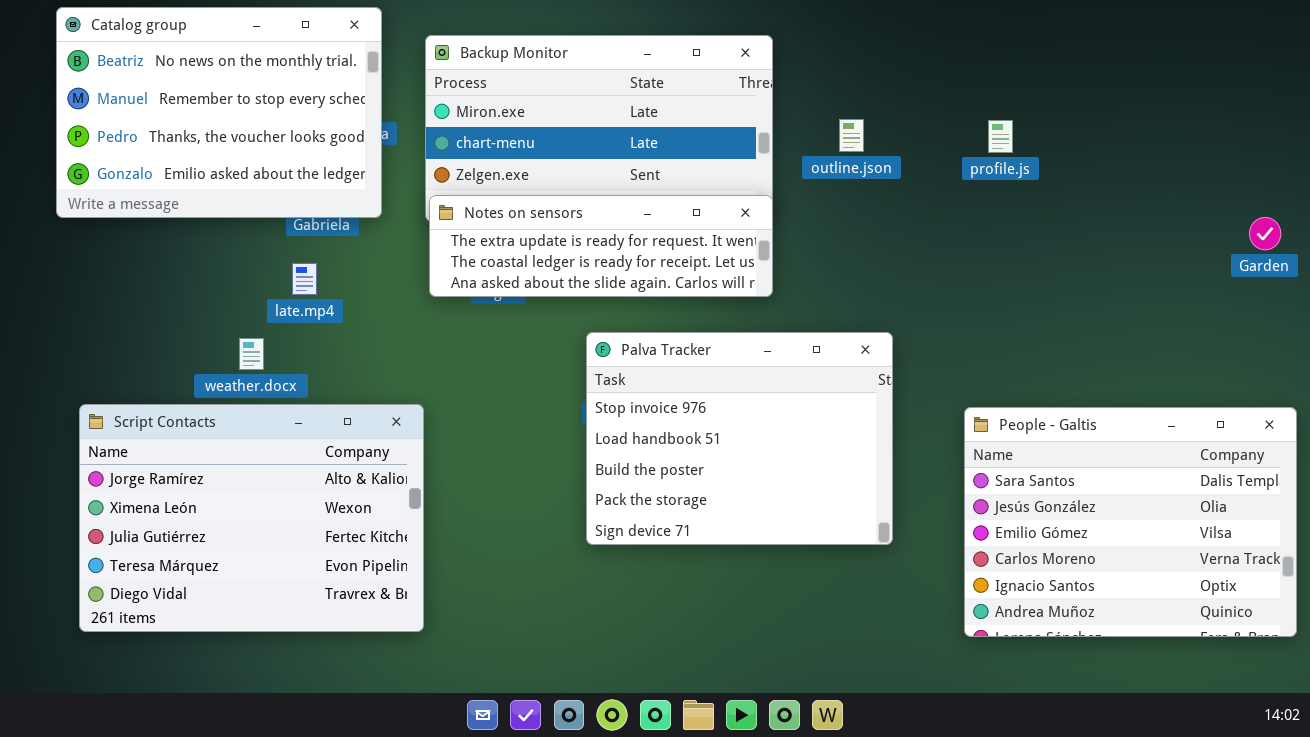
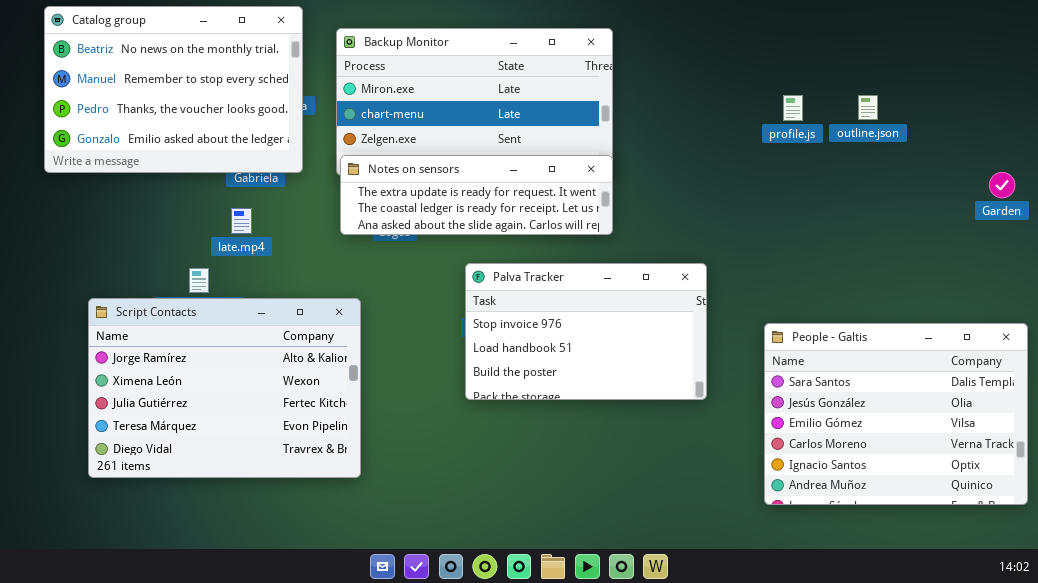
outline.json: [839,119,864,152] -> [858,95,878,120], moved
Palva Tracker: [586,332,893,545] -> [465,263,707,400], resized
Script Contacts: [79,404,424,632] -> [88,298,361,478], moved

